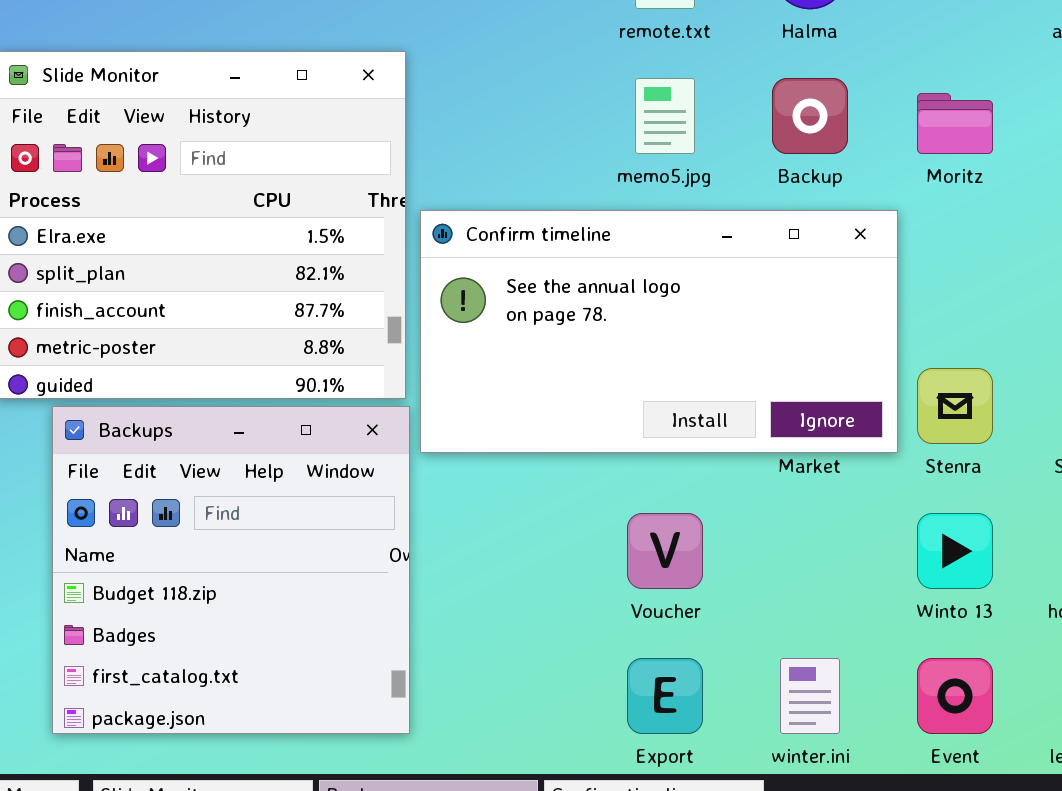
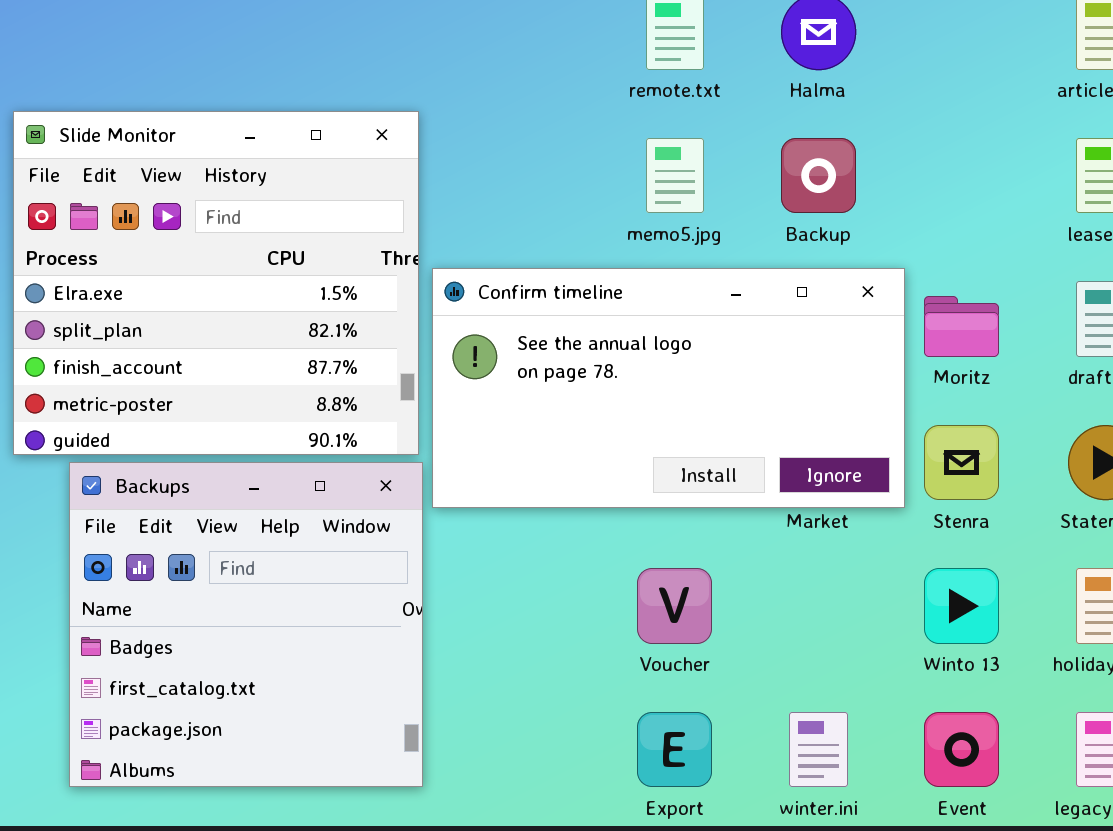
Moritz: [917,93,993,154] -> [924,296,999,357], moved
Backups: [52,406,410,734] -> [69,462,423,787], scrolled down 1 row

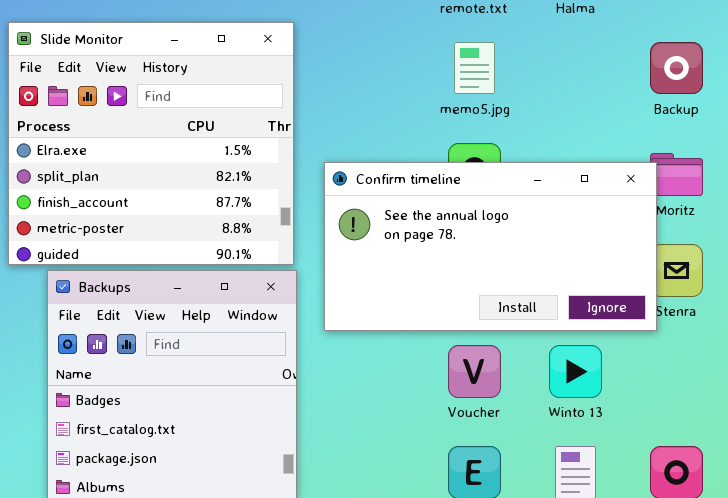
Backup: [781,138,856,213] -> [650,42,703,94], moved
Confirm timeline: [432,268,905,508] -> [324,162,657,331], moved
Winto 13: [924,568,999,644] -> [549,345,602,398], moved

